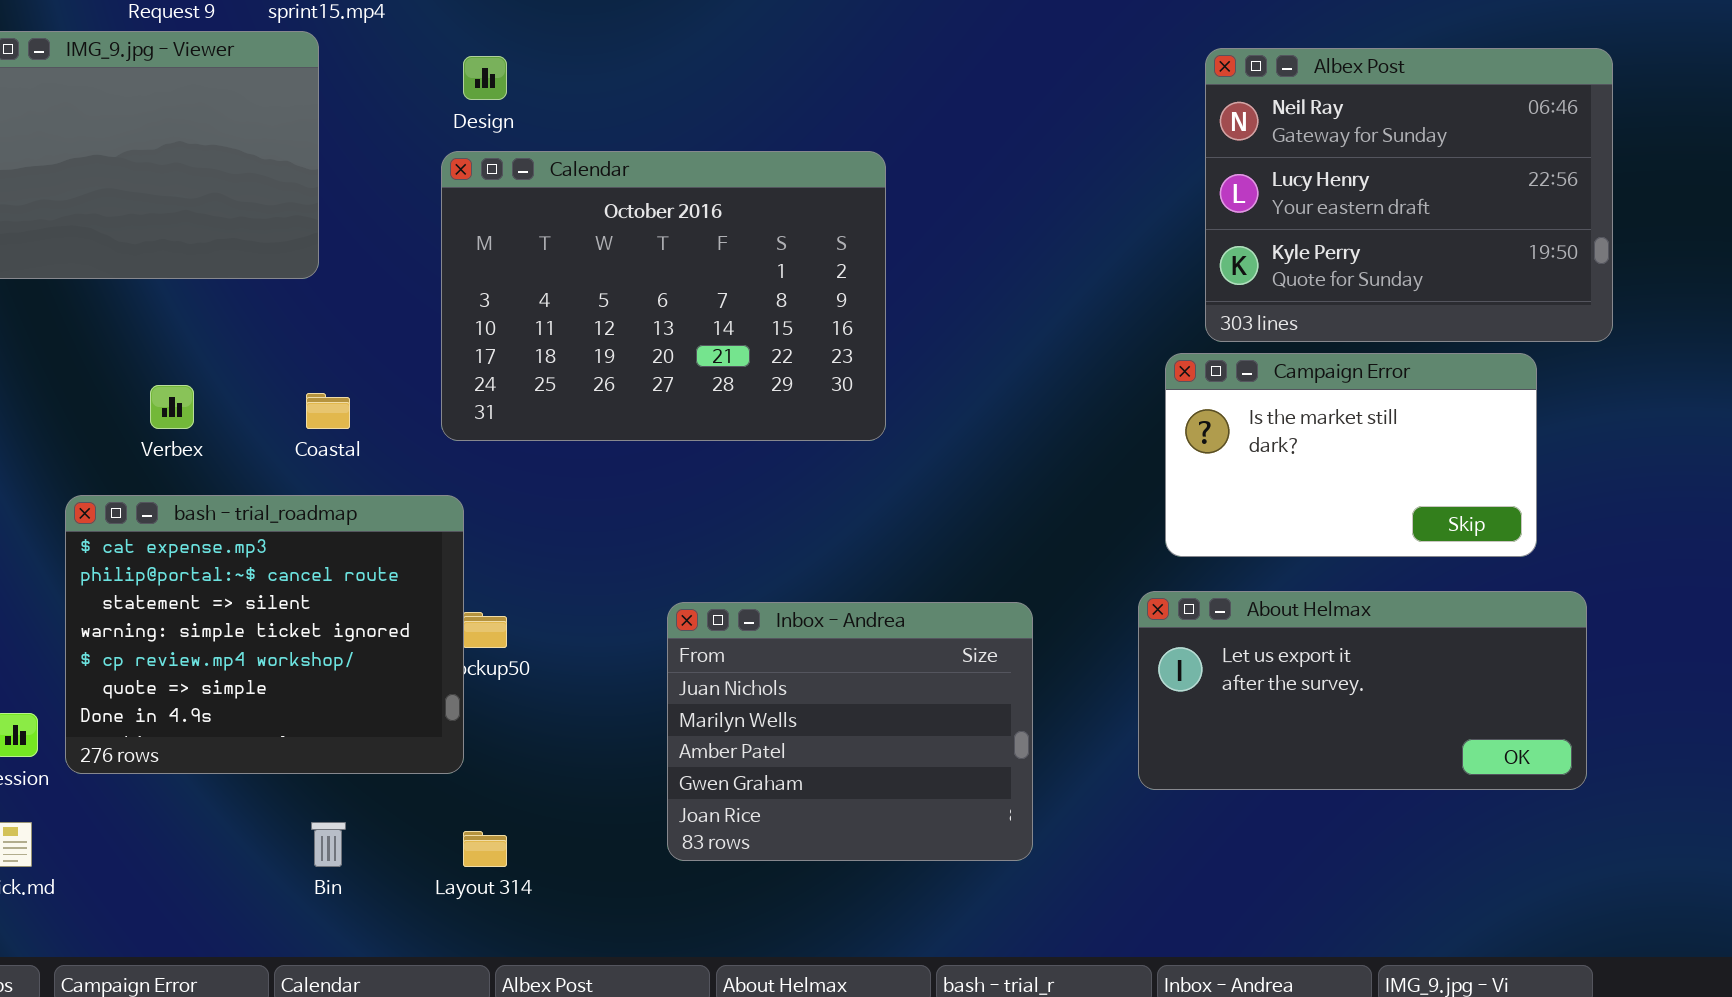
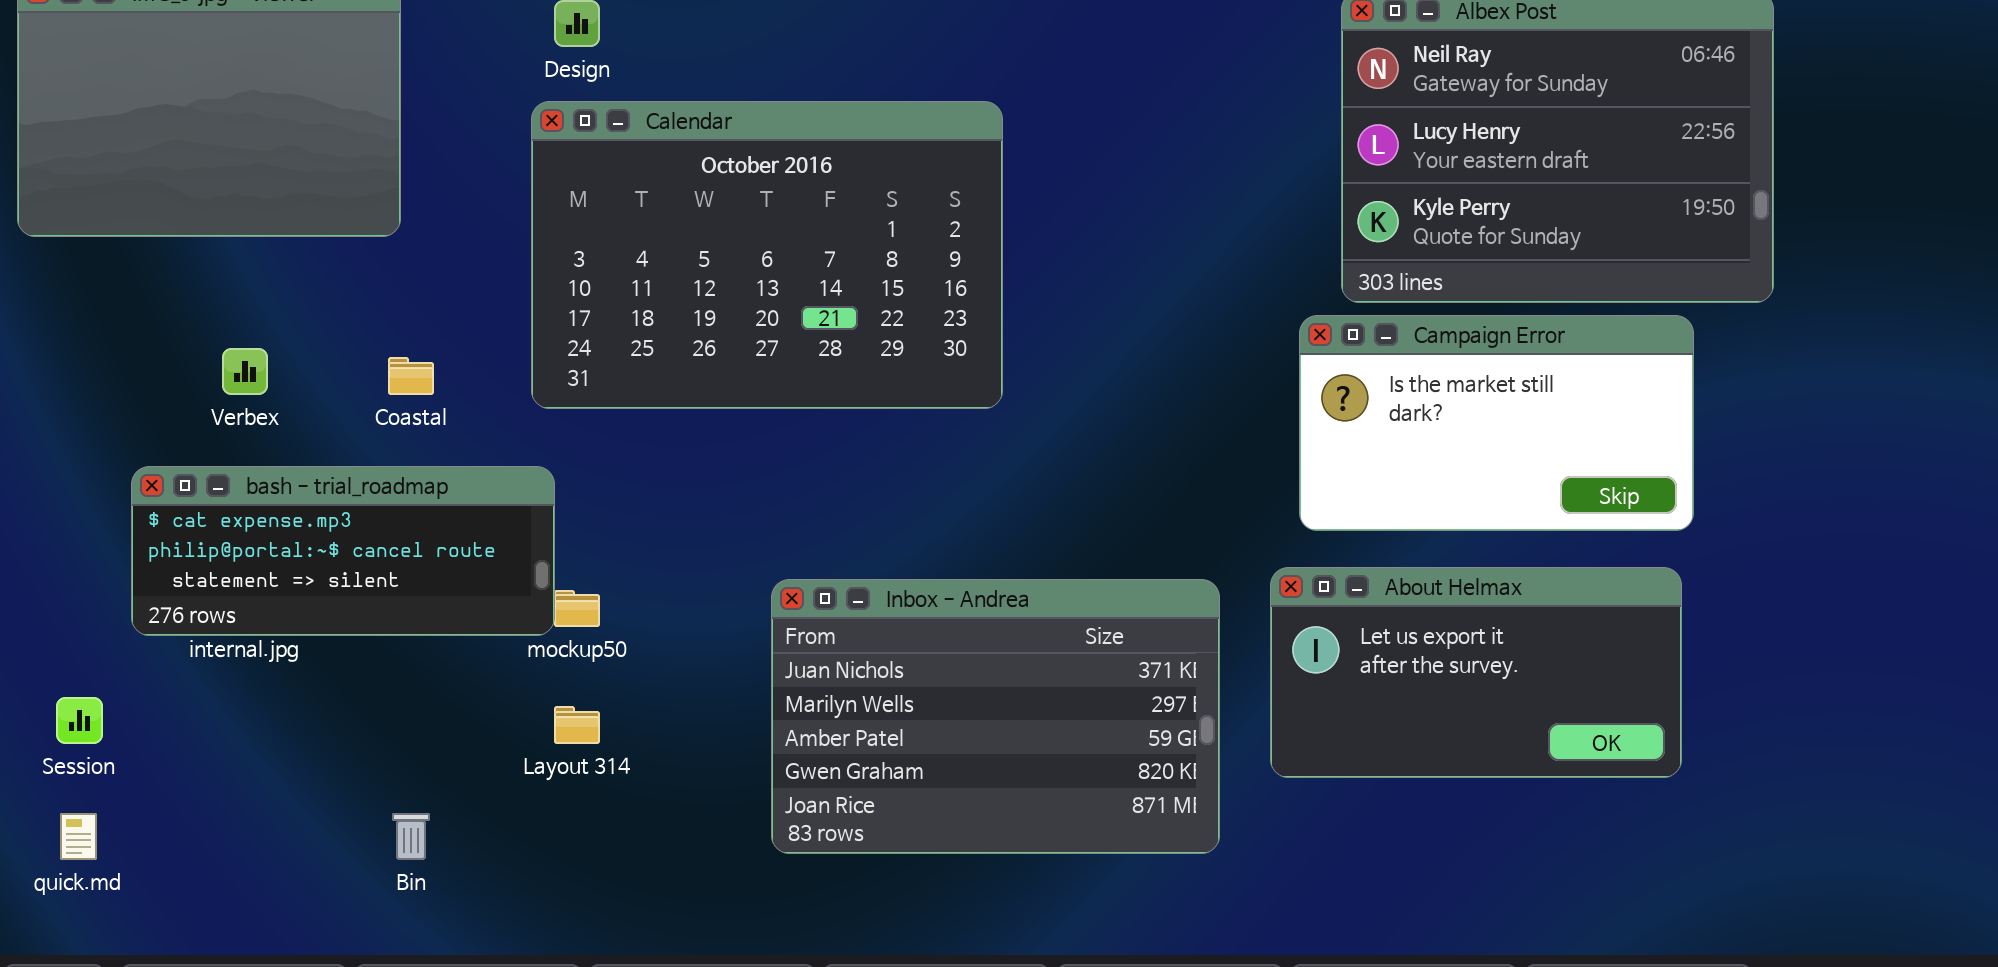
bash - trial_roadmap: [65,495,464,774] -> [131,466,555,636], resized
About Helmax: [1138,591,1587,790] -> [1270,567,1682,778], resized
Inbox - Andrea: [667,602,1033,861] -> [771,579,1220,854], resized
Layout 314: [463,831,507,867] -> [554,706,600,744], moved

